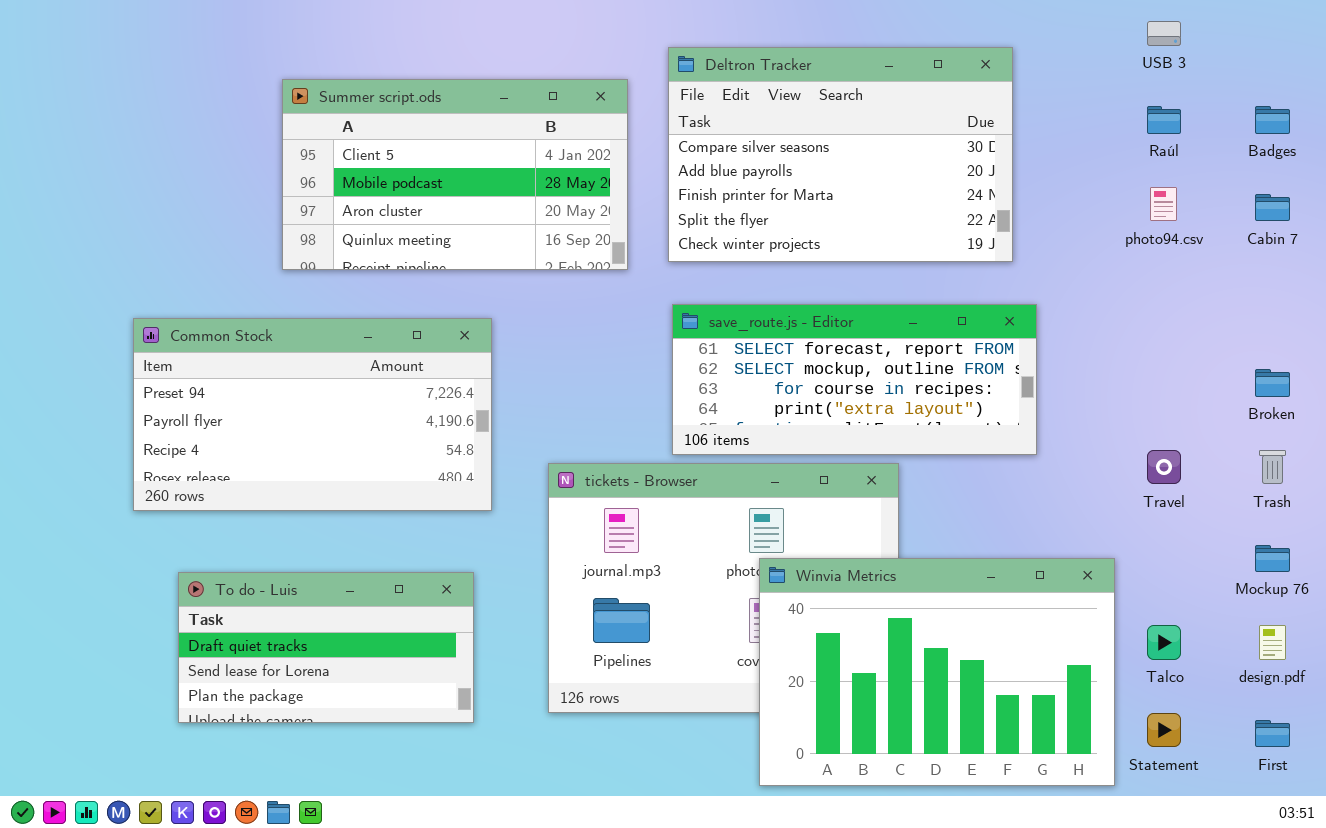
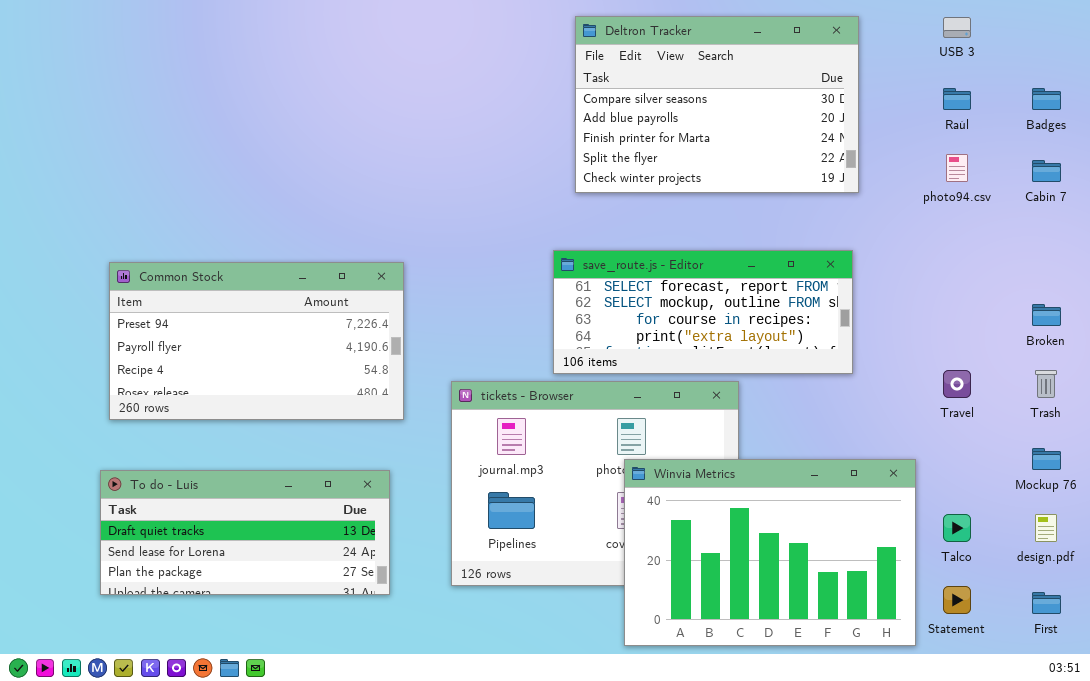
Deltron Tracker: [668,47,1013,262] -> [575,16,859,193], moved
Summer script.ods: [282,79,628,270] -> none, closed
To do - Luis: [178,572,474,723] -> [100,470,390,595], resized

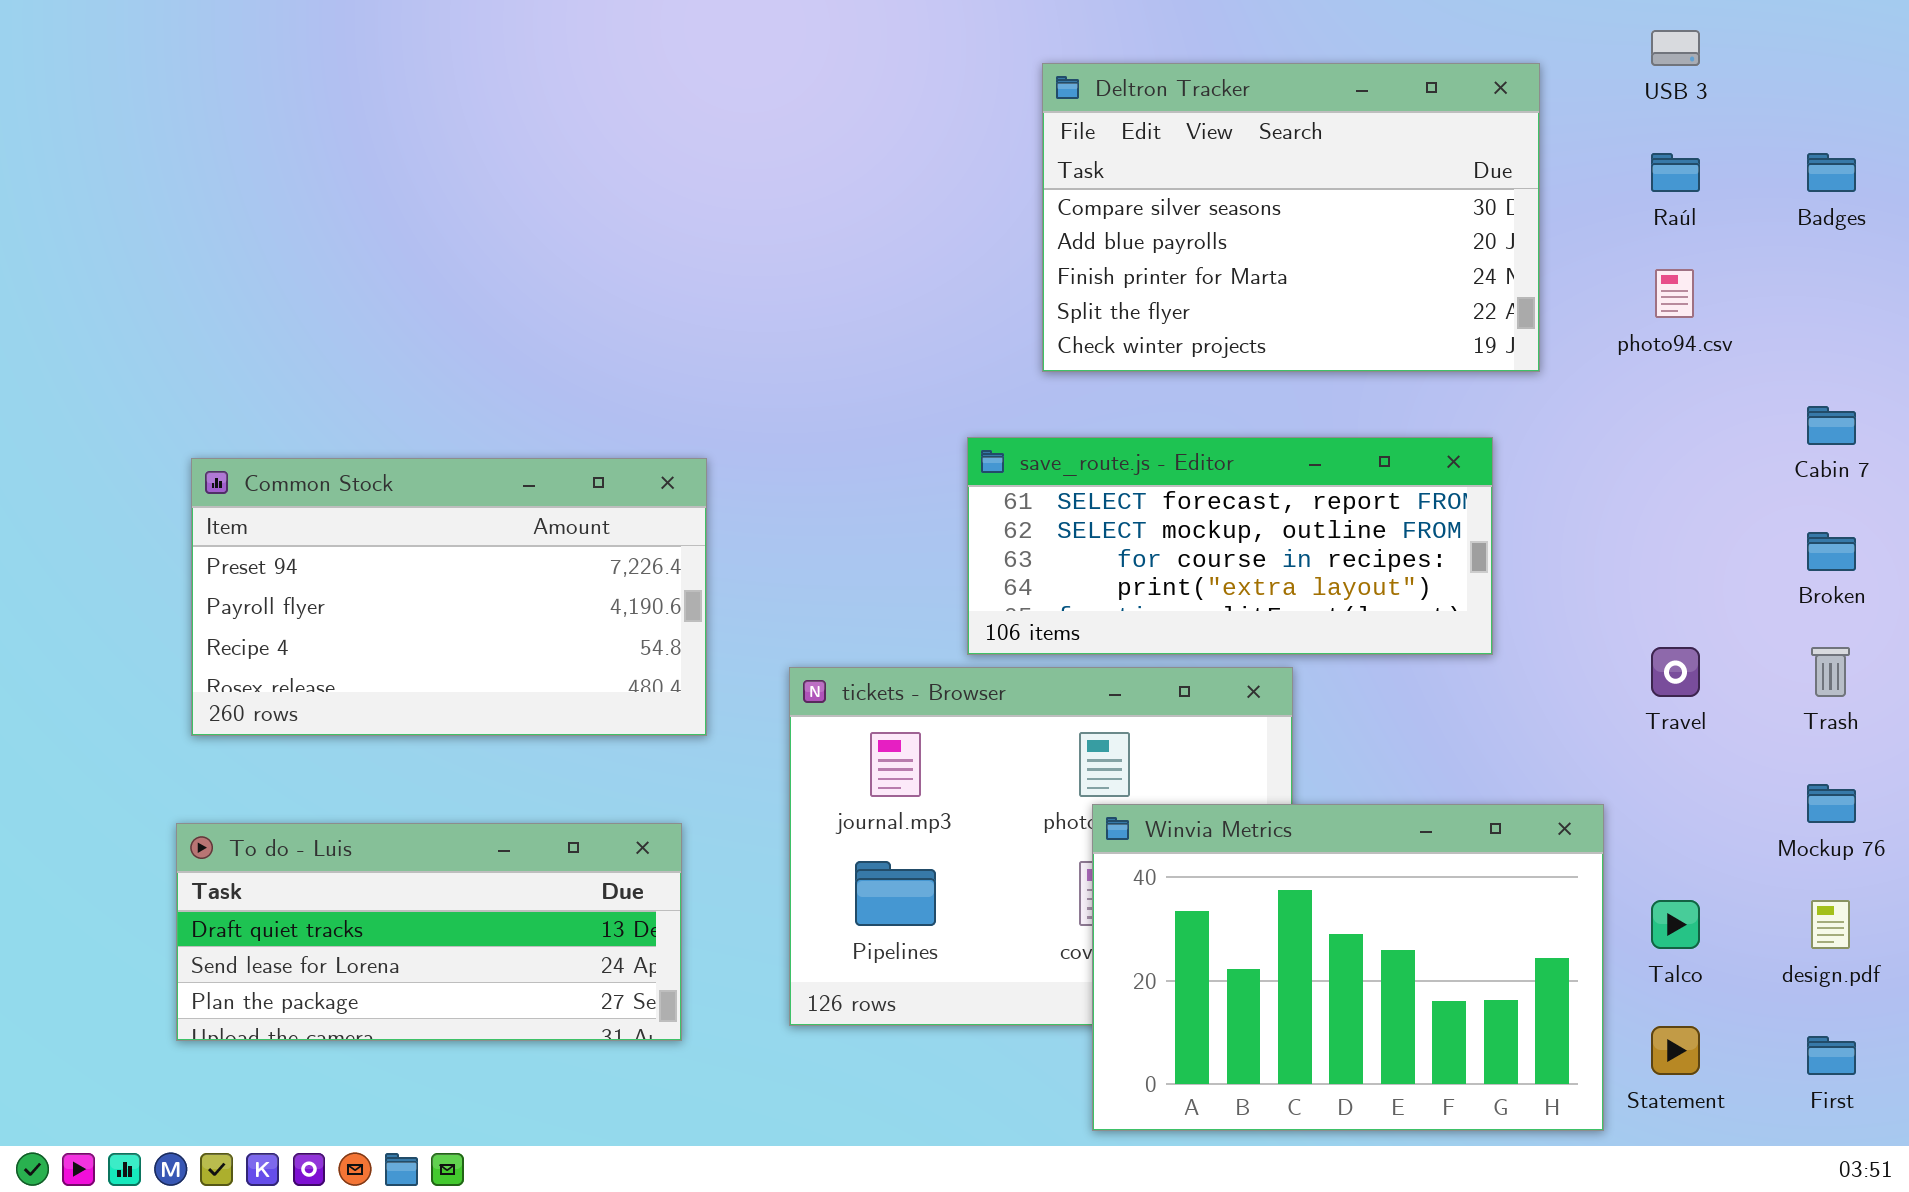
Deltron Tracker: [575,16,859,193] -> [1042,63,1540,372], moved
Cabin 7: [1032,160,1061,182] -> [1807,406,1856,445], moved

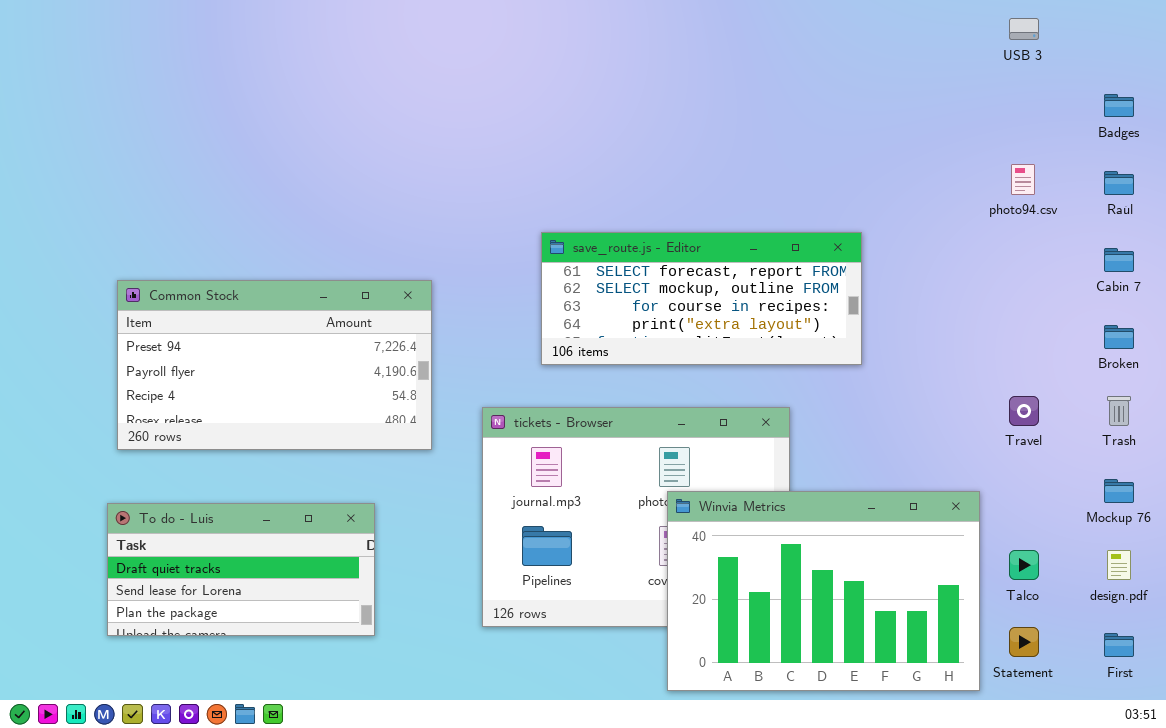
Deltron Tracker: [1042,63,1540,372] -> none, closed
Raúl: [1651,153,1700,192] -> [1104,171,1134,195], moved
save_route.js - Editor: [967,437,1493,655] -> [541,232,862,365], moved
To do - Luis: [176,823,682,1041] -> [107,503,375,636], resized

